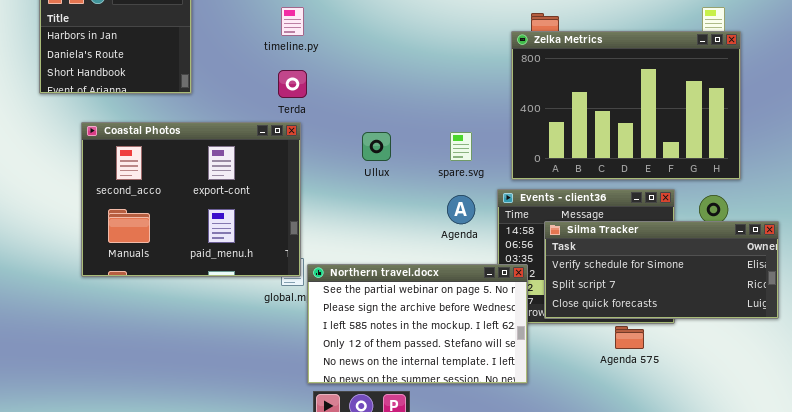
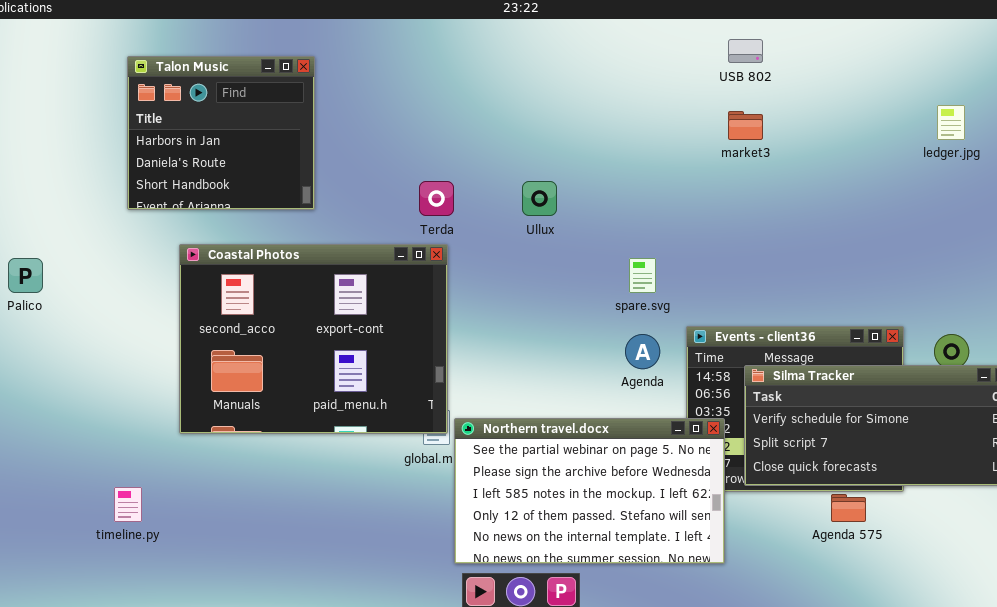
timeline.py: [281,7,304,36] -> [114,487,142,522], moved
Zelka Metrics: [511,31,741,180] -> none, closed
Ullux: [362,132,391,161] -> [522,181,557,216], moved

